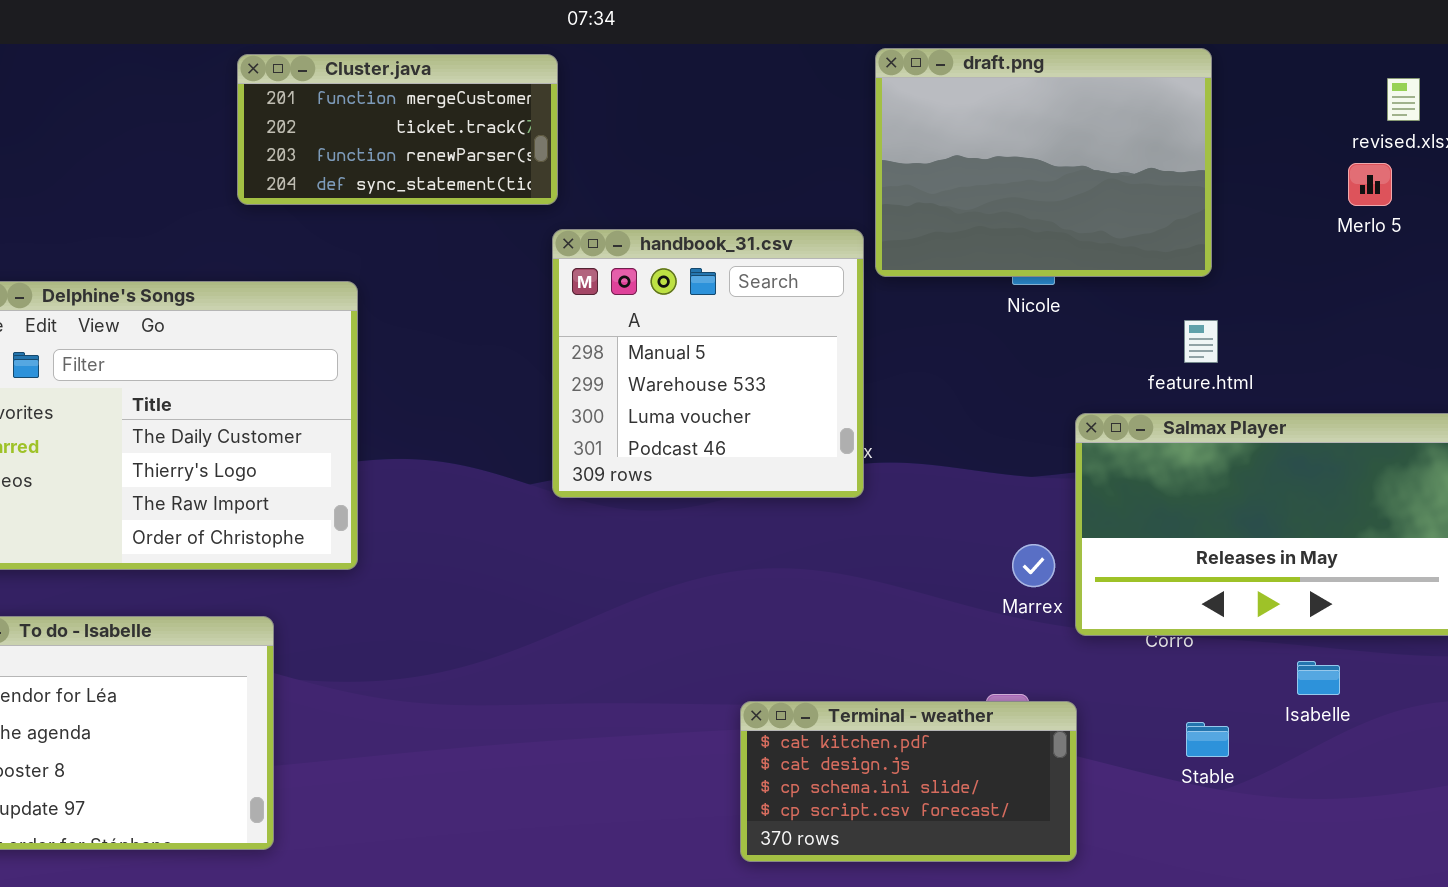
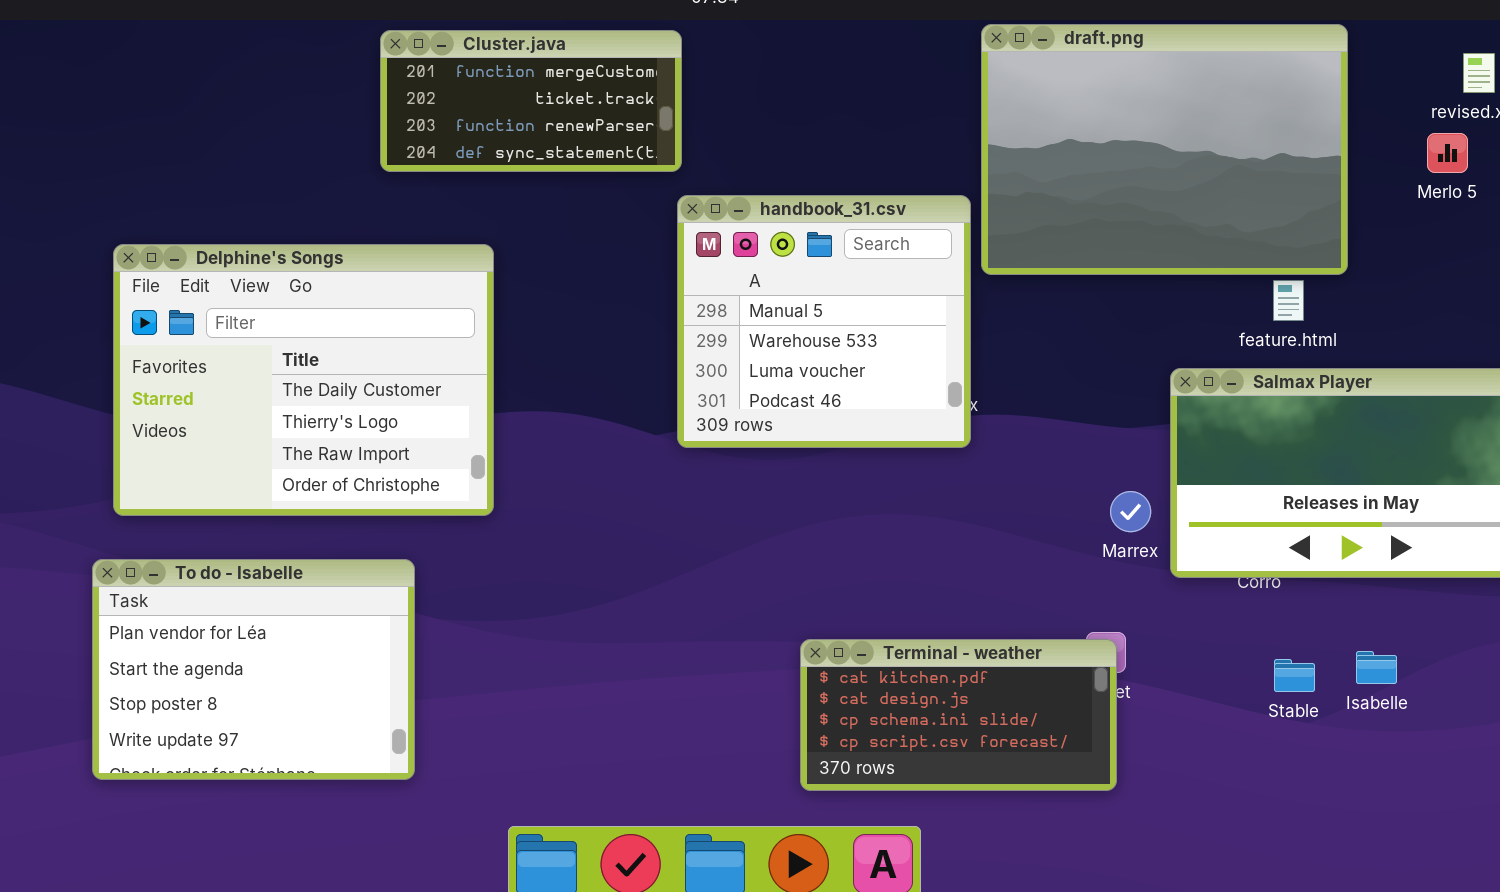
draft.png: [875,48,1212,277] -> [981,24,1348,275], resized
Isabelle: [1297,661,1340,695] -> [1356,651,1397,684], moved
Terminal - weather: [740,701,1077,862] -> [800,639,1117,791], moved

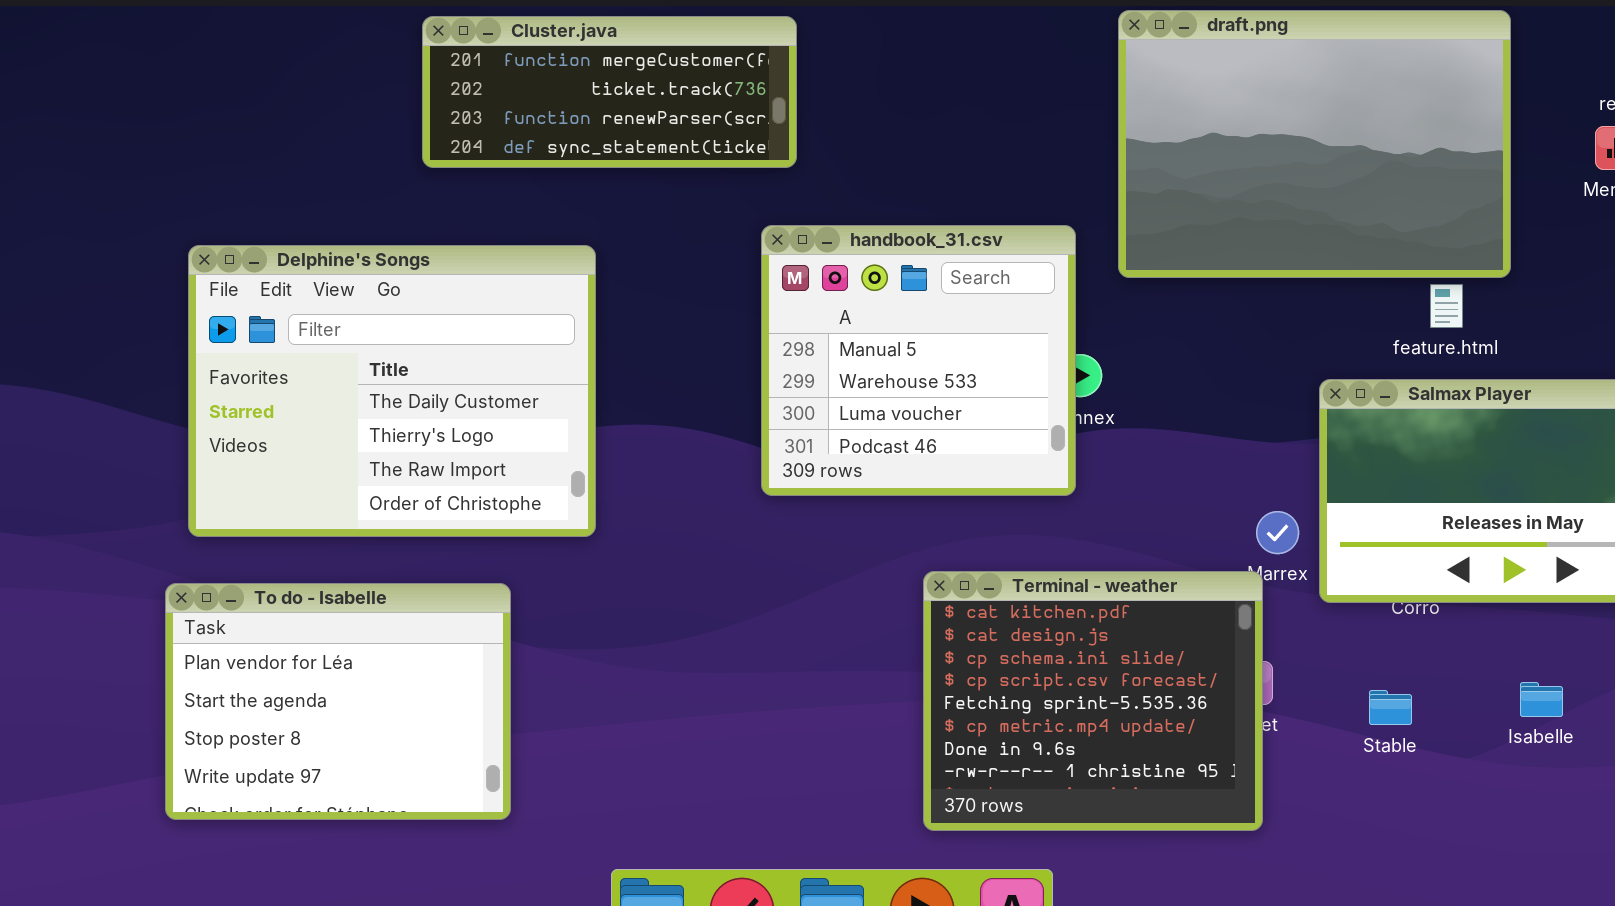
Cluster.java: [380,30,682,172] -> [422,16,797,168], resized
handbook_31.csv: [677,195,971,448] -> [761,225,1076,496], moved
Terminal - weather: [800,639,1117,791] -> [923,571,1263,831], resized
Stable: [1274,659,1315,692] -> [1369,690,1412,725], moved

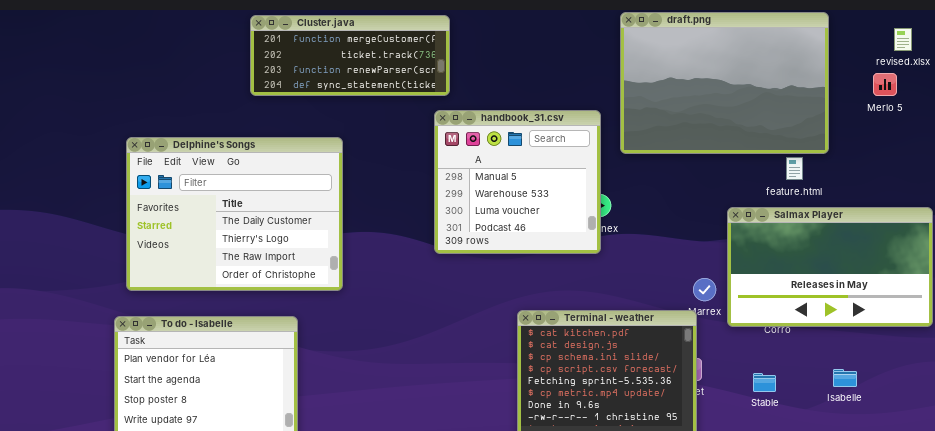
handbook_31.csv: [761,225,1076,496] -> [434,110,601,254], moved

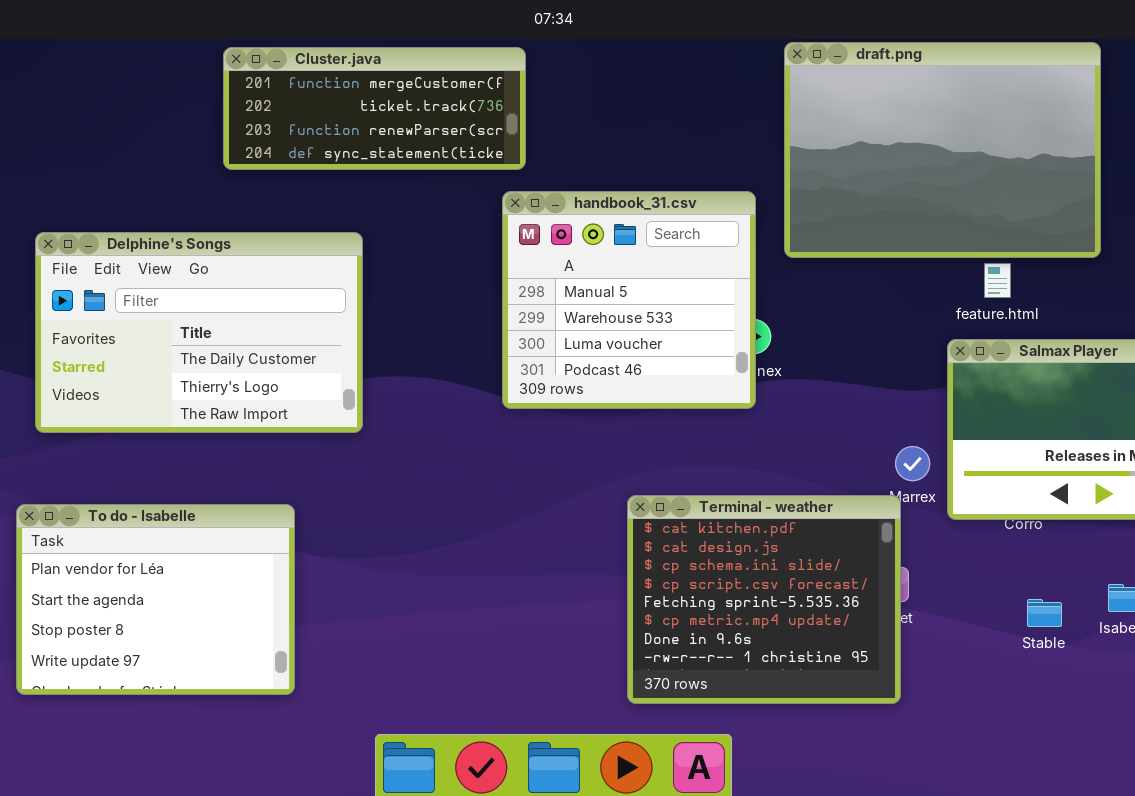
Delphine's Songs: [126,137,343,291] -> [35,232,363,433], resized
feature.html: [786,157,803,180] -> [984,263,1011,298], moved
Stable: [753,373,776,392] -> [1027,599,1062,627], moved

